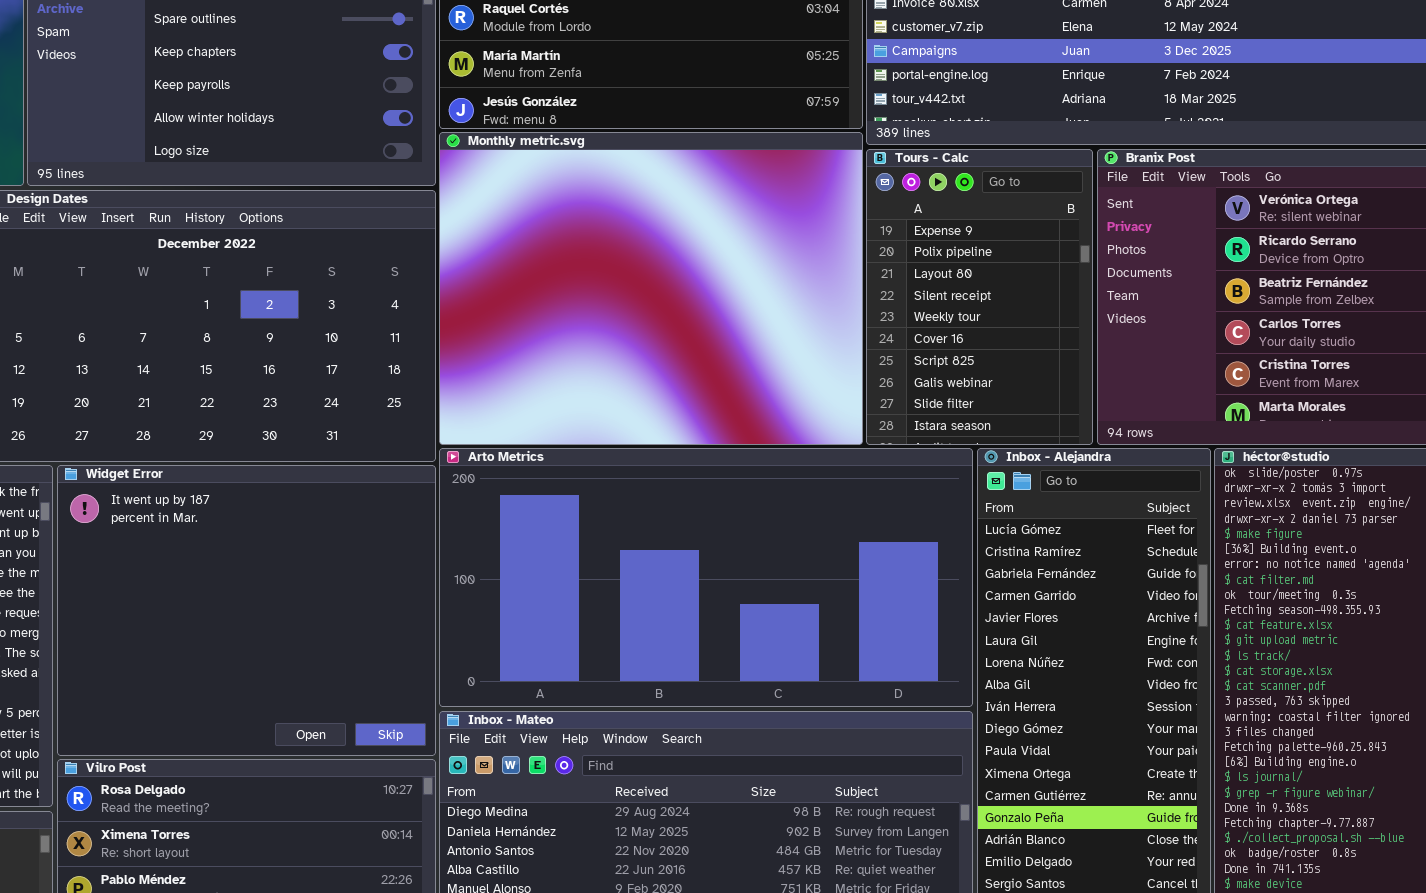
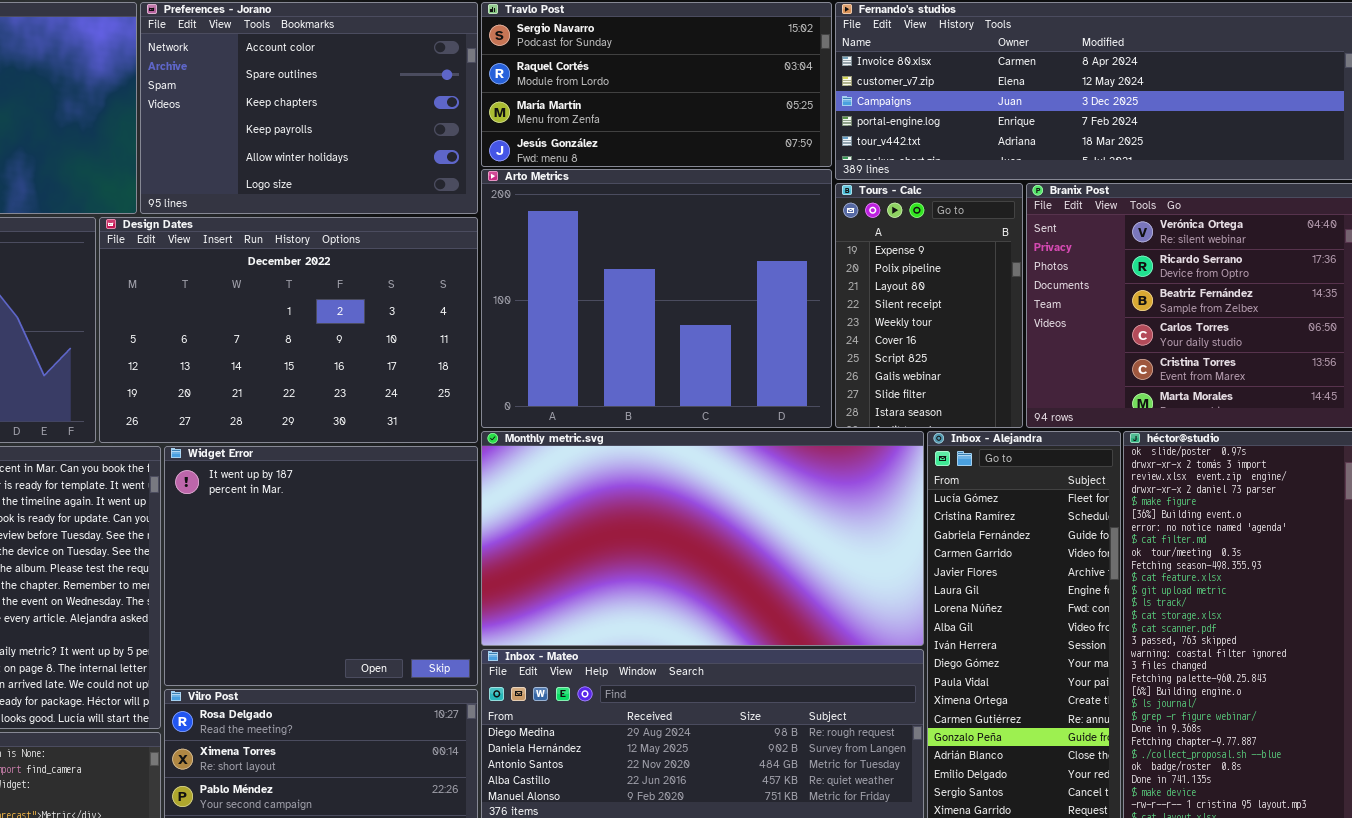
Monthly metric.svg: [439,132,863,445] -> [481,431,924,646], moved, resized
Arto Metrics: [439,448,973,707] -> [481,169,832,428], moved, resized

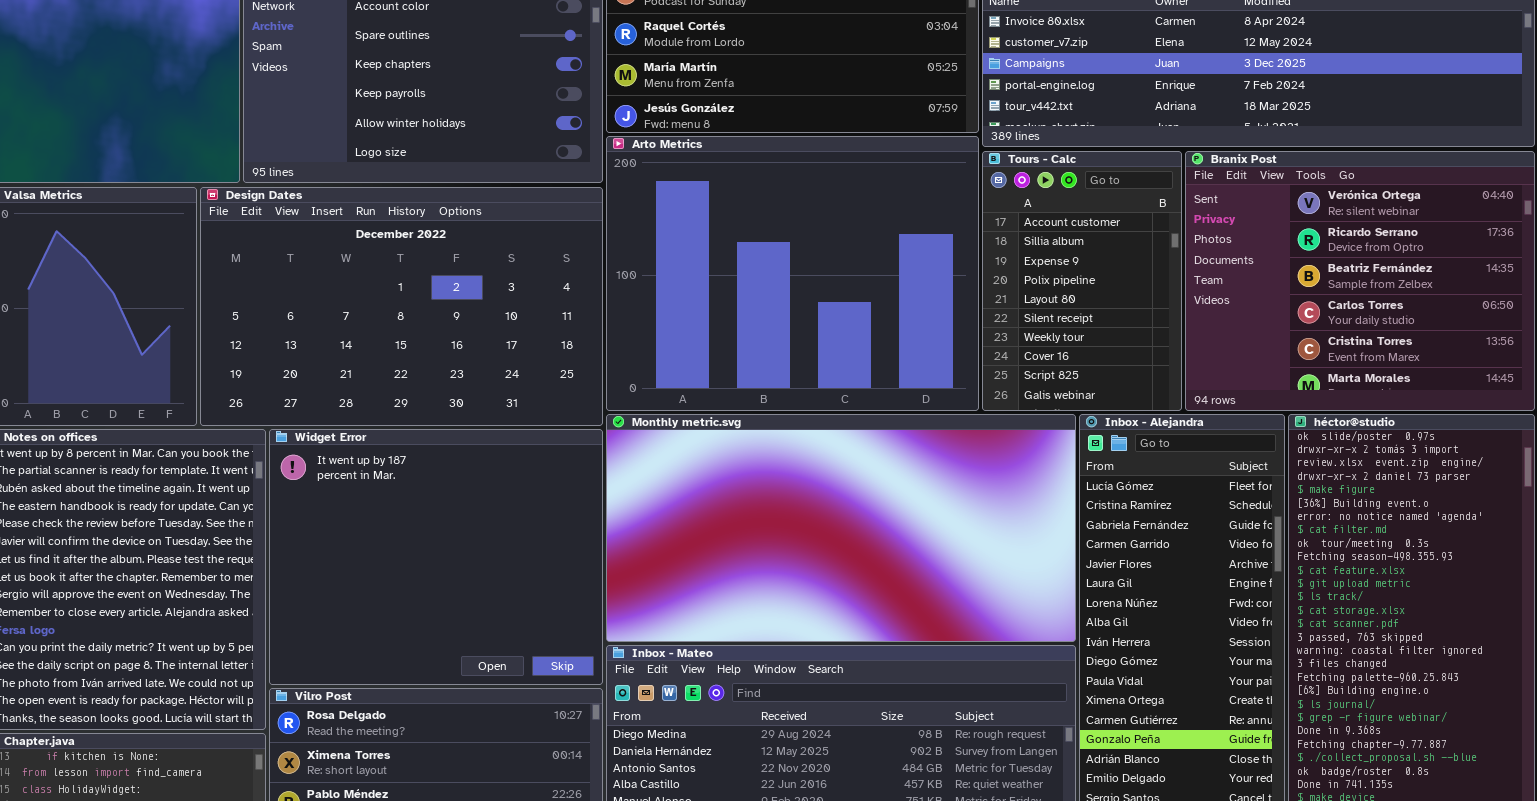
Tours - Calc: [835,183,1023,428] -> [982,151,1182,411], scrolled up 2 rows

